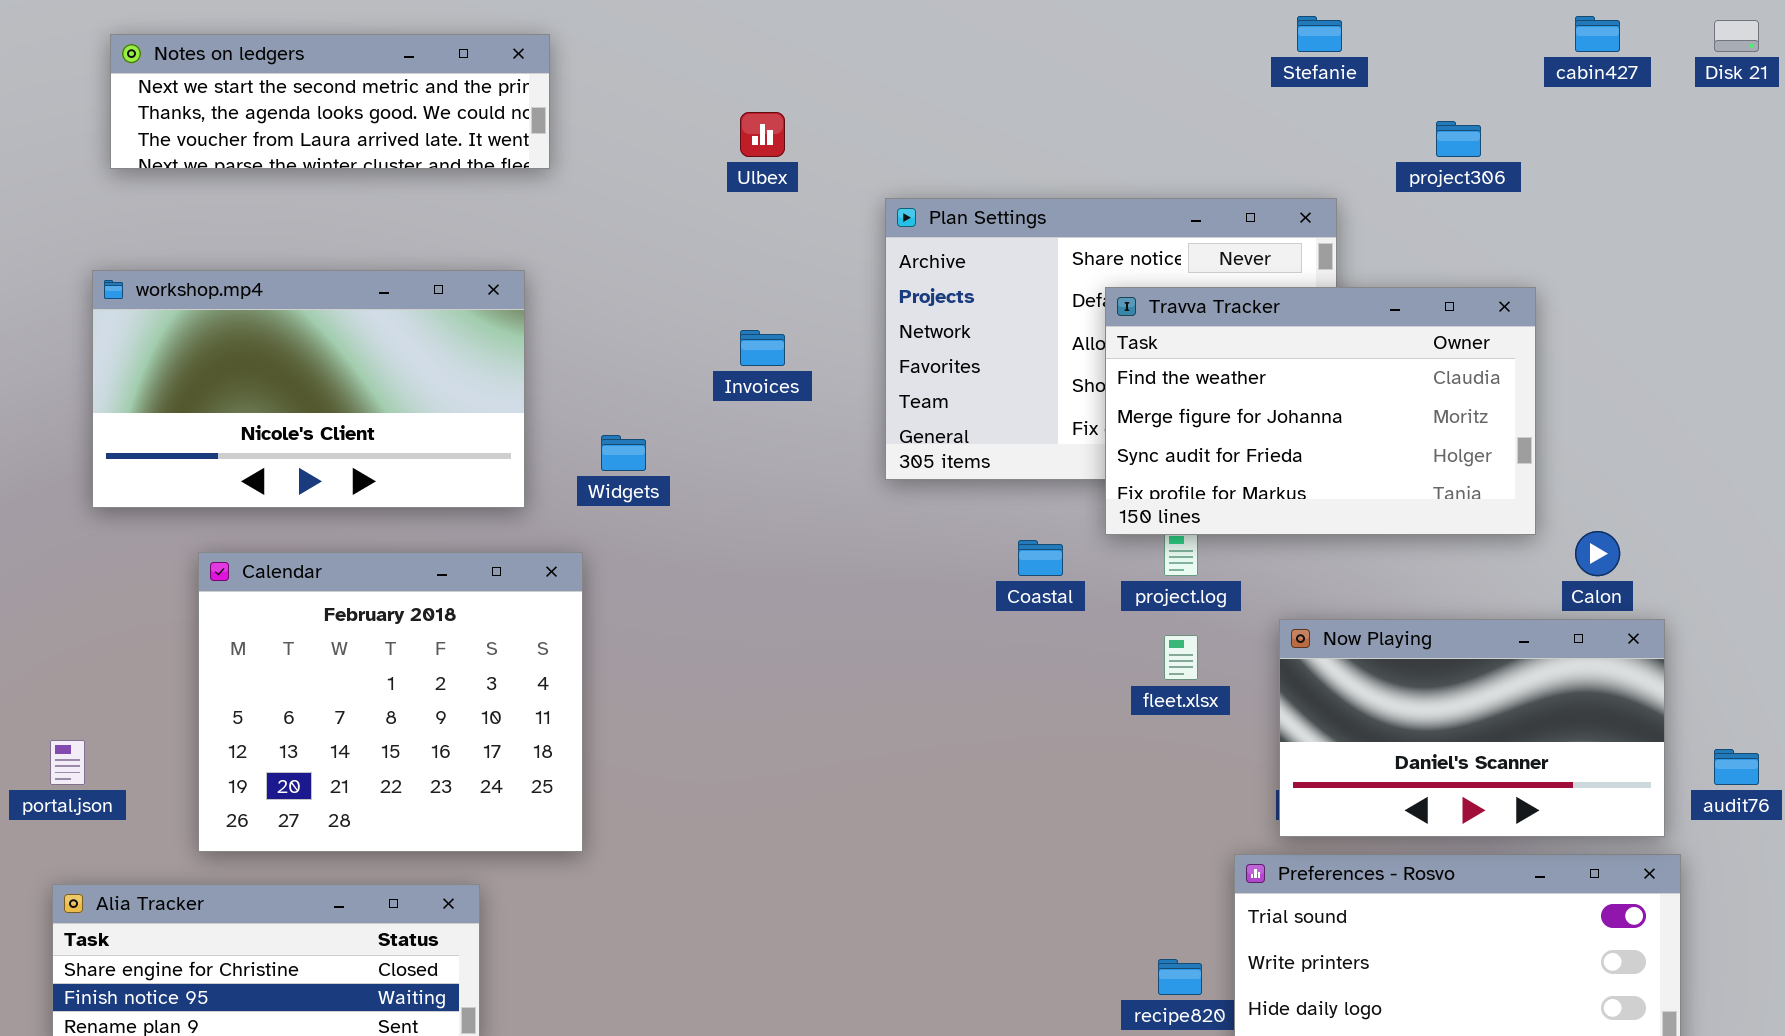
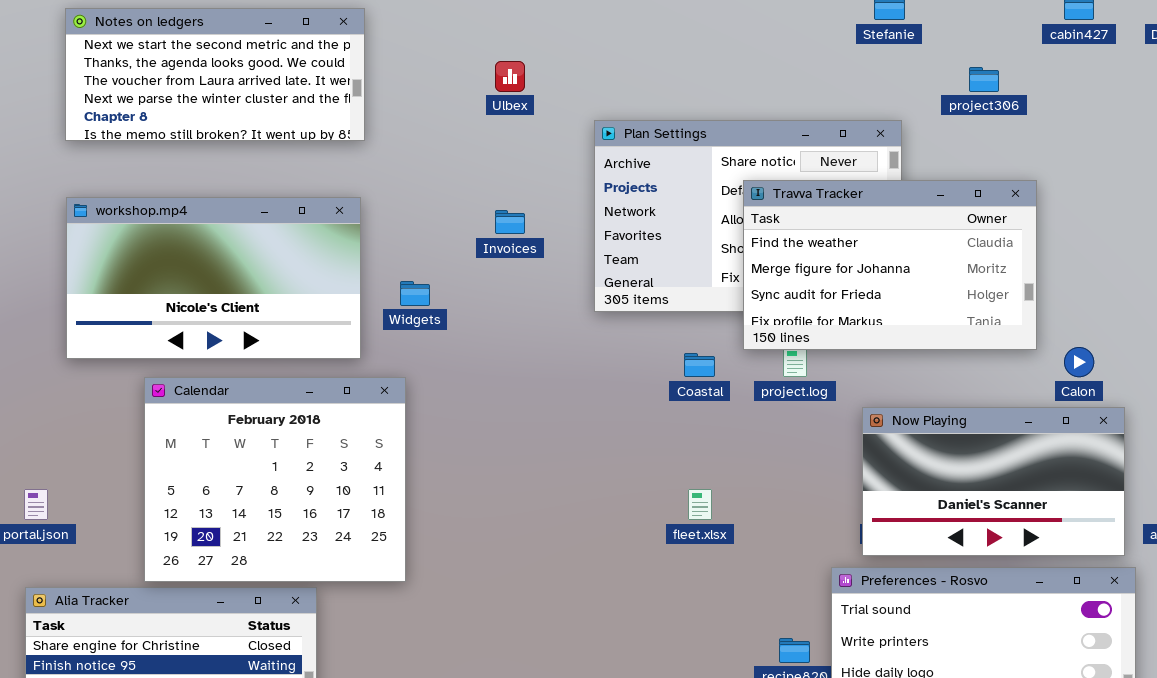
Notes on ledgers: [110,34,550,169] -> [65,8,365,141], resized
workshop.mp4: [92,270,525,508] -> [66,197,361,359], moved
Calendar: [198,552,583,852] -> [144,377,406,582], moved
fleet.xlsx: [1164,635,1198,680] -> [688,489,712,520], moved

